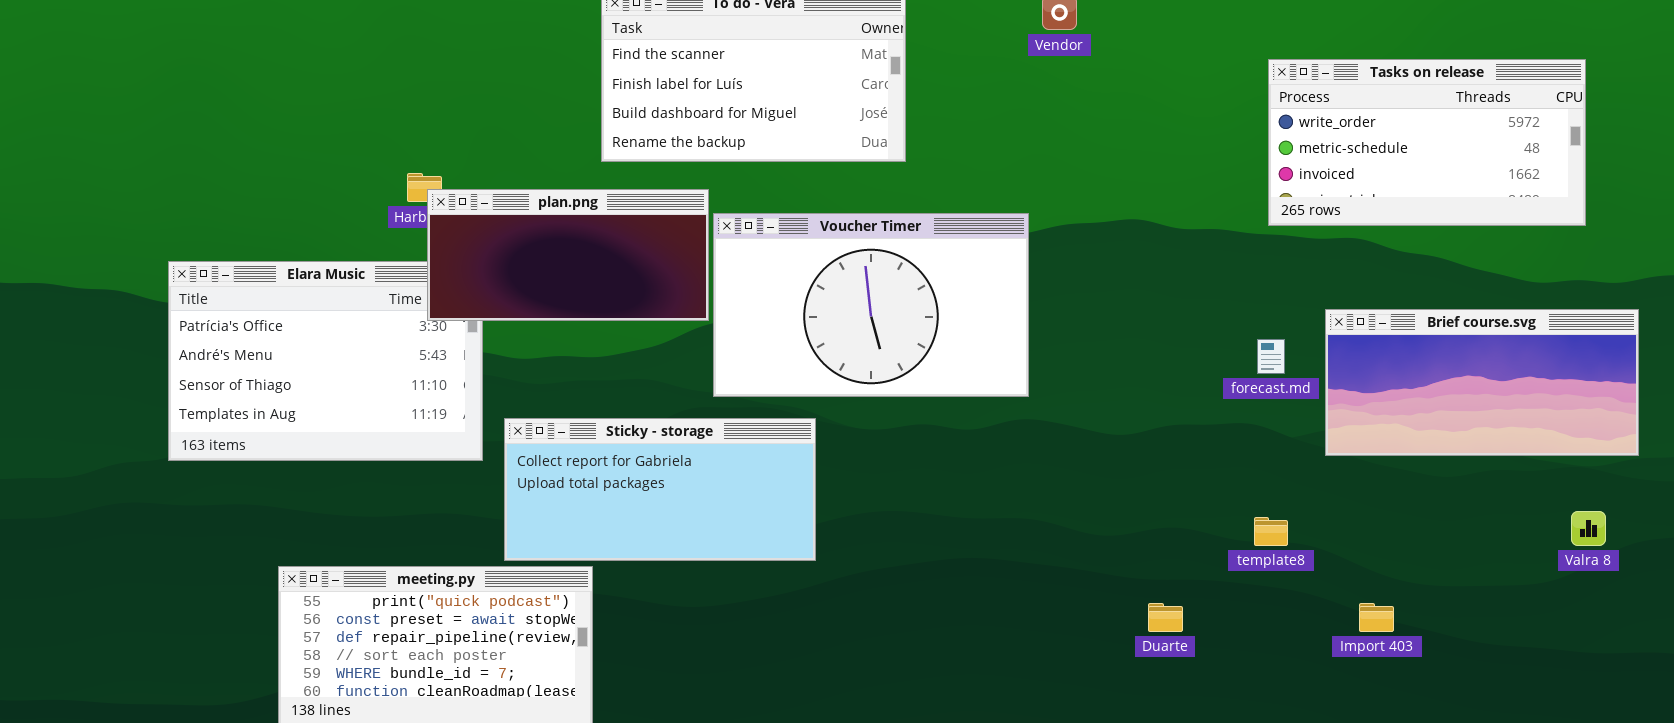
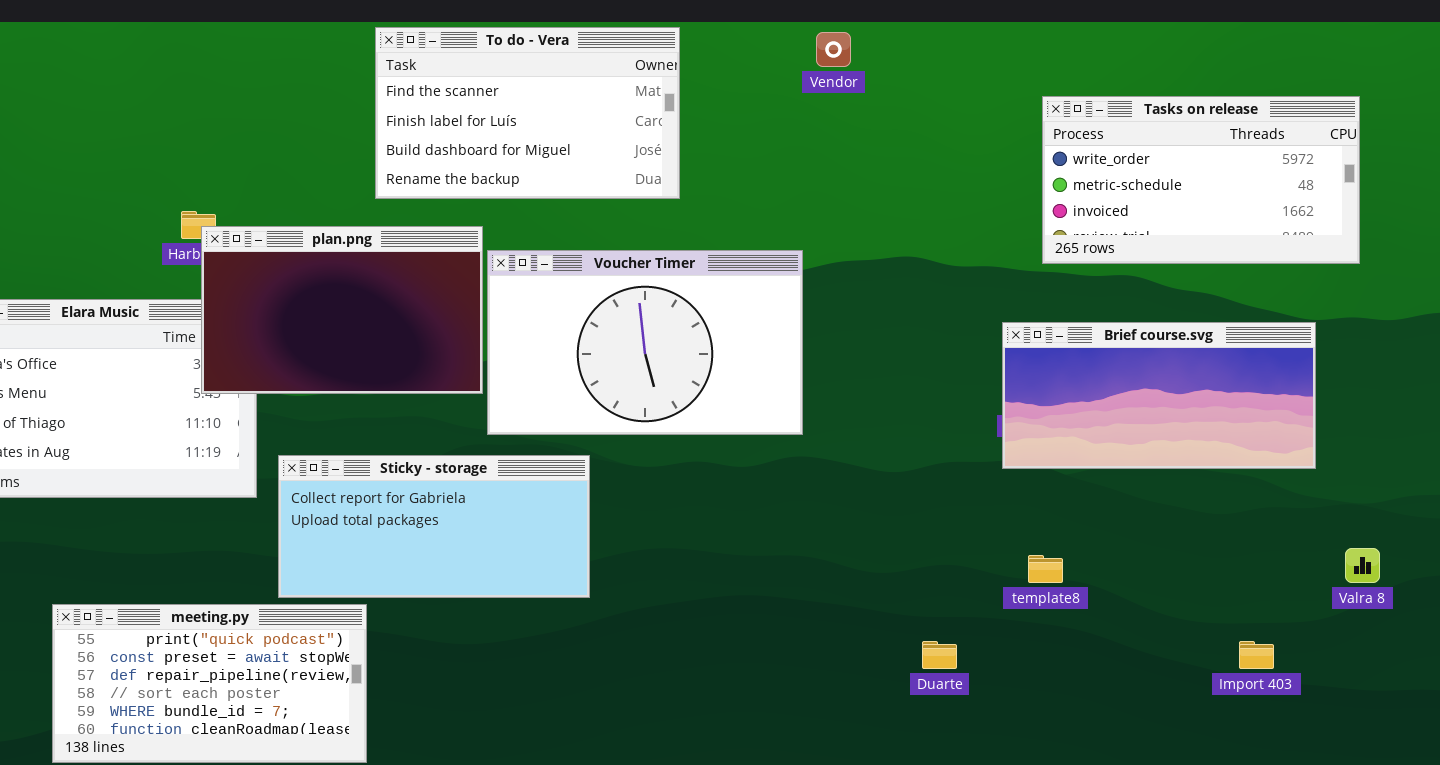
plan.png: [427,189,709,321] -> [201,226,483,394], resized
Brief course.svg: [1325,309,1639,456] -> [1002,322,1316,469], moved
Import 403: [1359,603,1394,632] -> [1239,641,1274,669], moved

